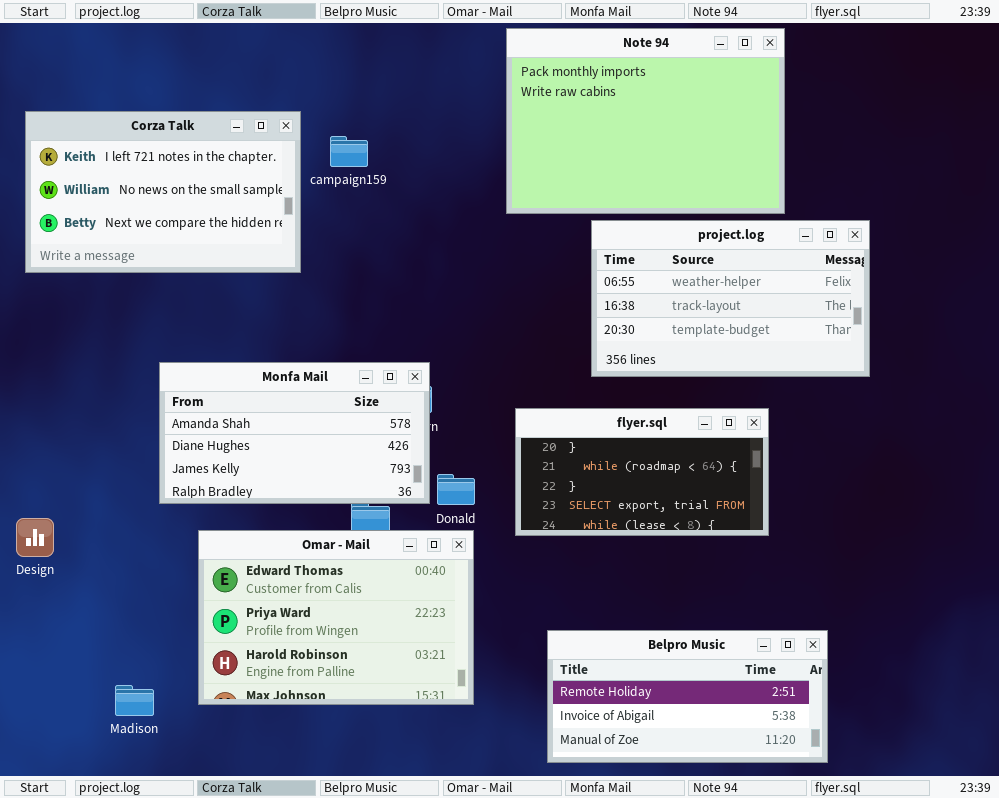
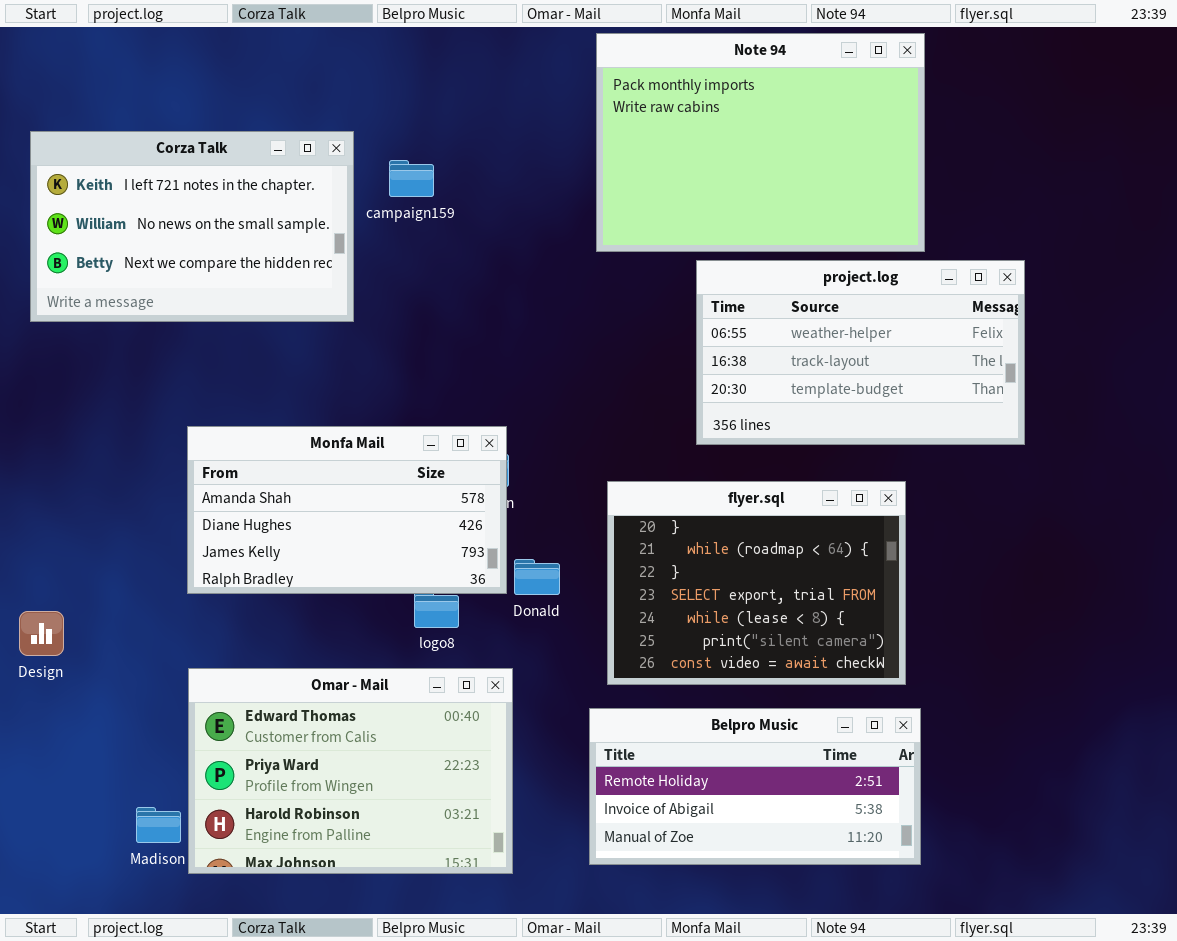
flyer.sql: [515,408,769,536] -> [607,481,906,685], resized
Omar - Mail: [198,530,474,705] -> [188,668,513,874], moved
Belpro Music: [547,630,828,763] -> [589,708,921,865], moved

